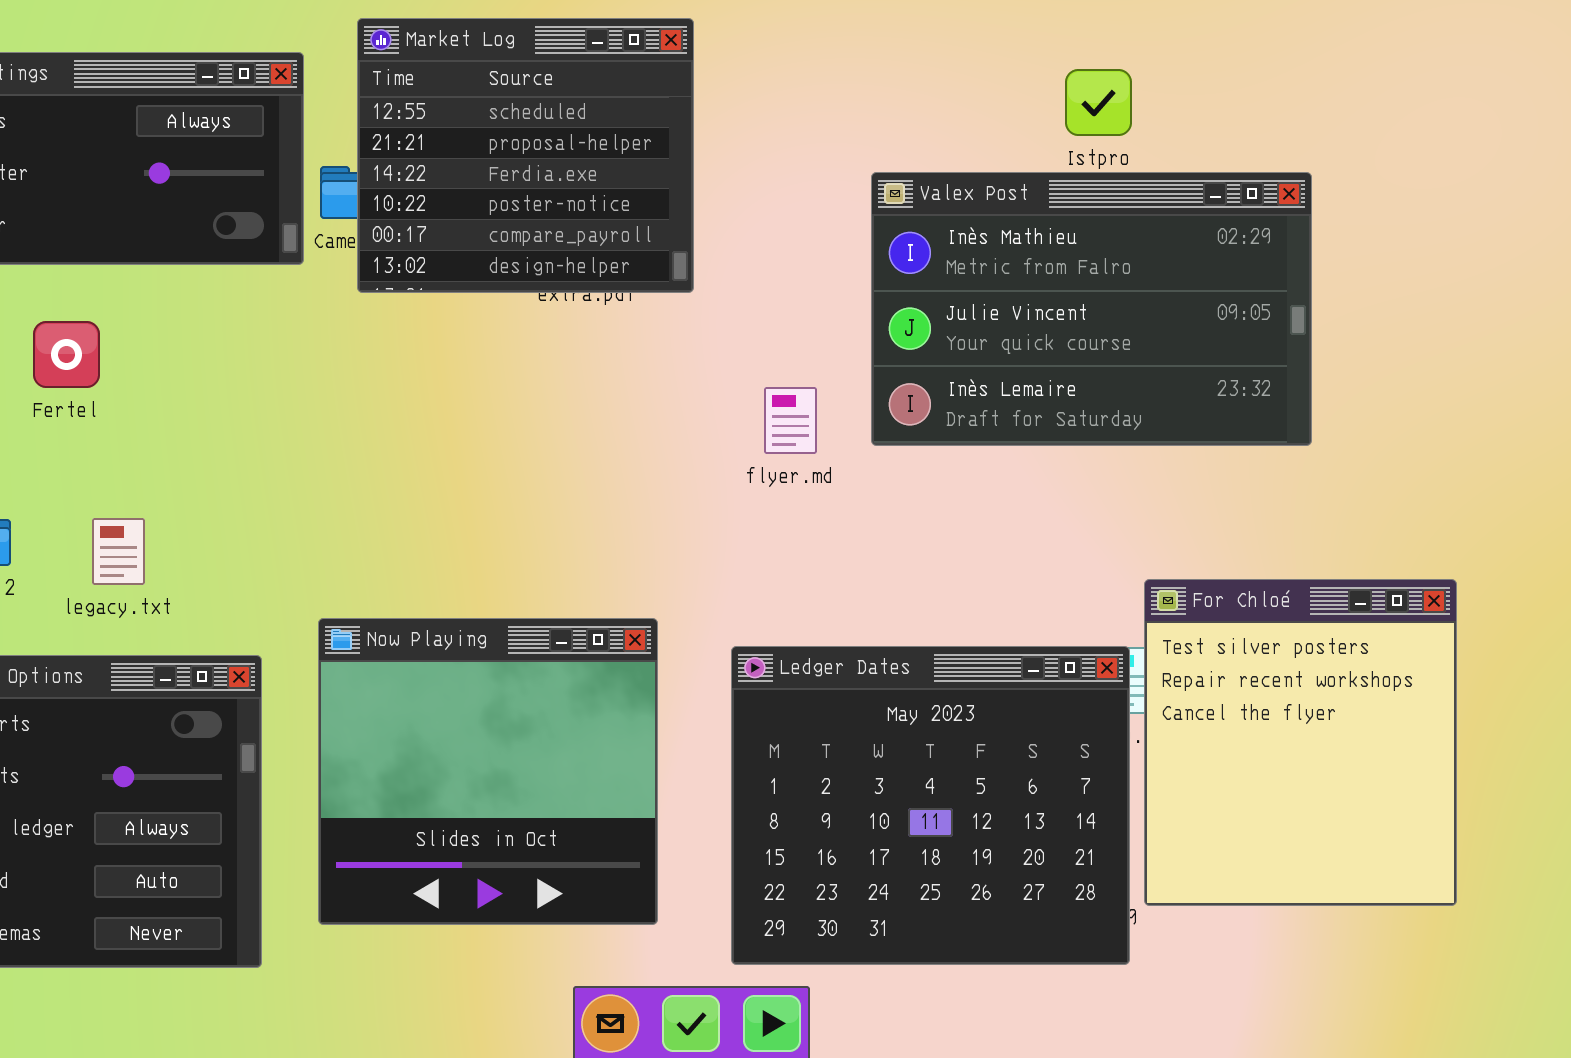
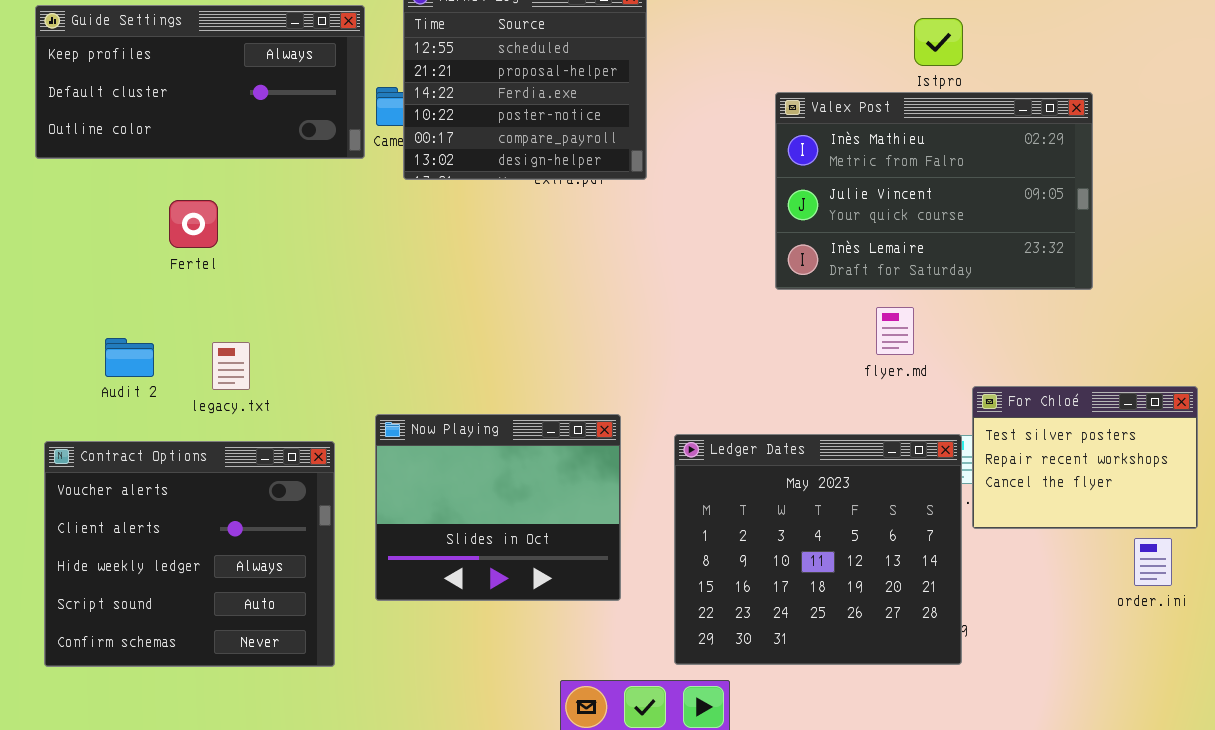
flyer.md: [764,387,817,454] -> [876,307,914,355], moved
For Chloé: [1144,579,1457,906] -> [972,386,1198,529], resized
Now Playing: [318,618,658,925] -> [375,414,621,601], resized

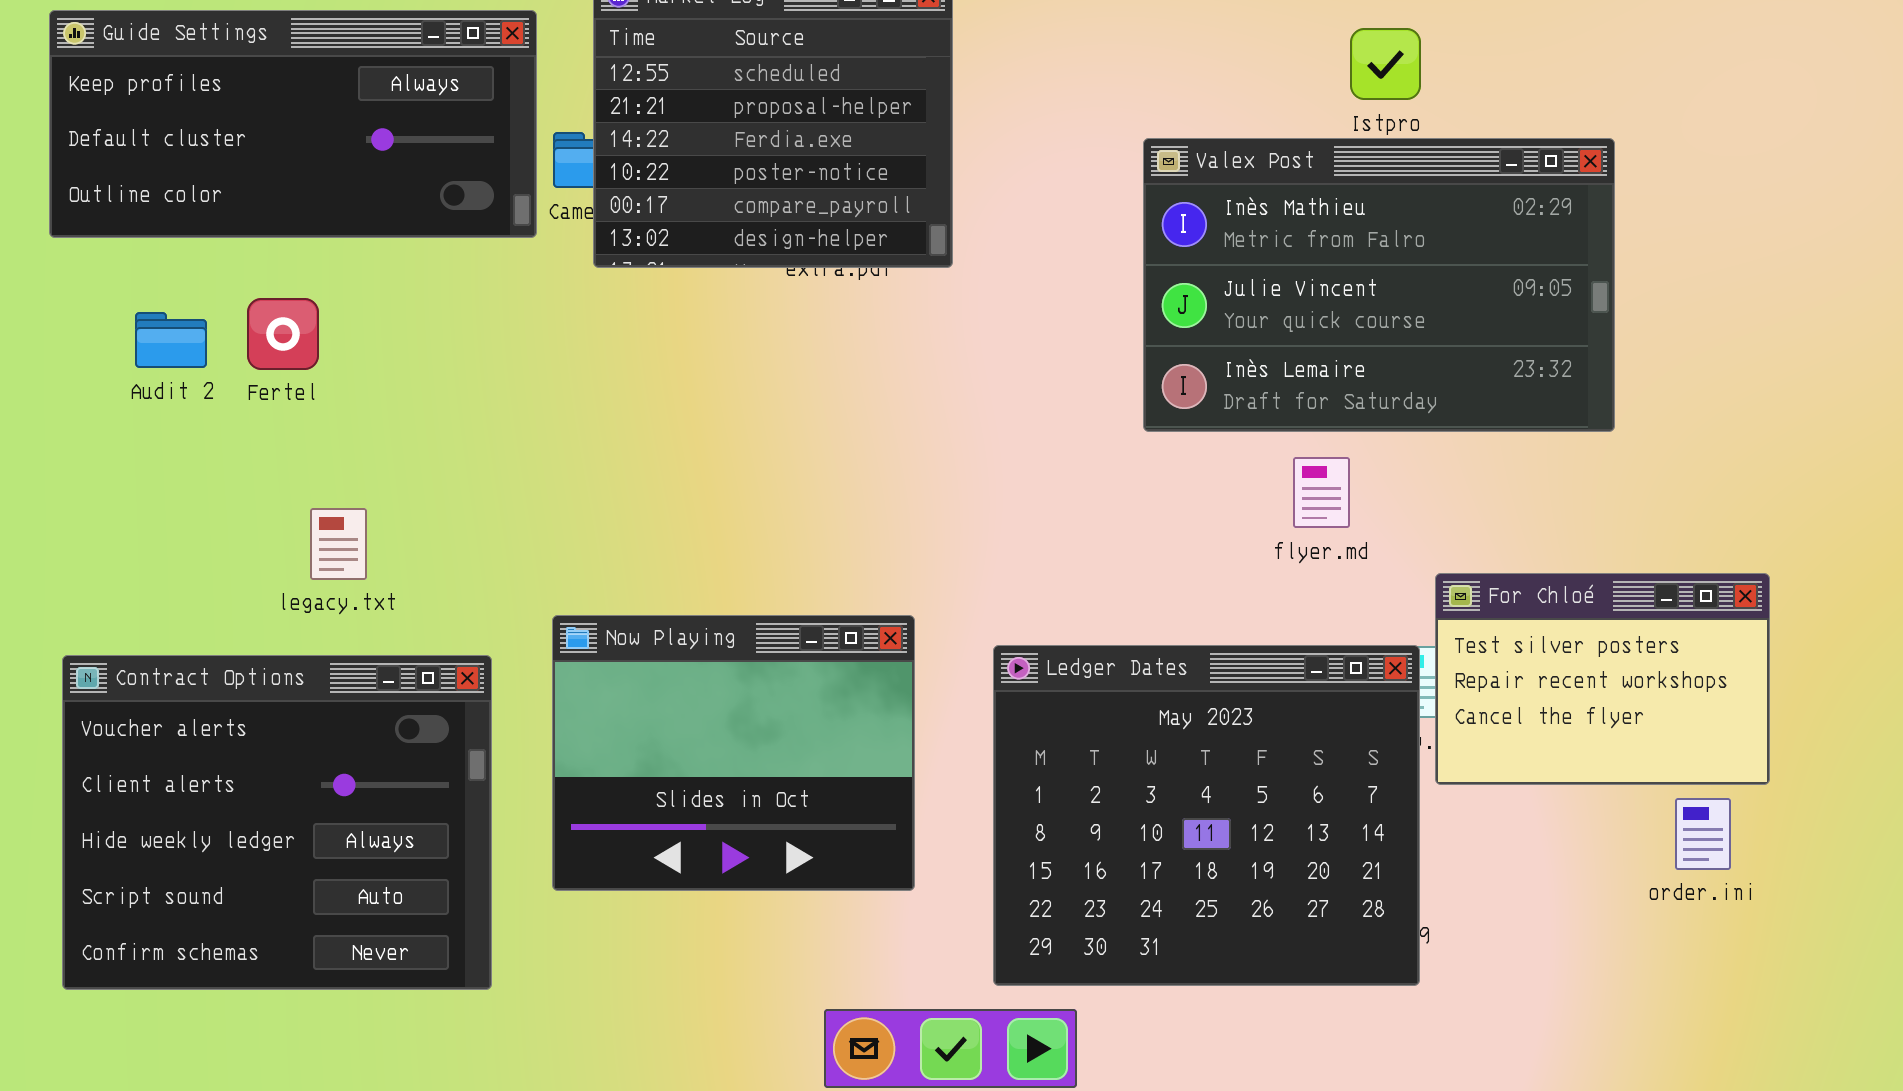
Audit 2: [105,338,154,377] -> [135,312,207,368], moved

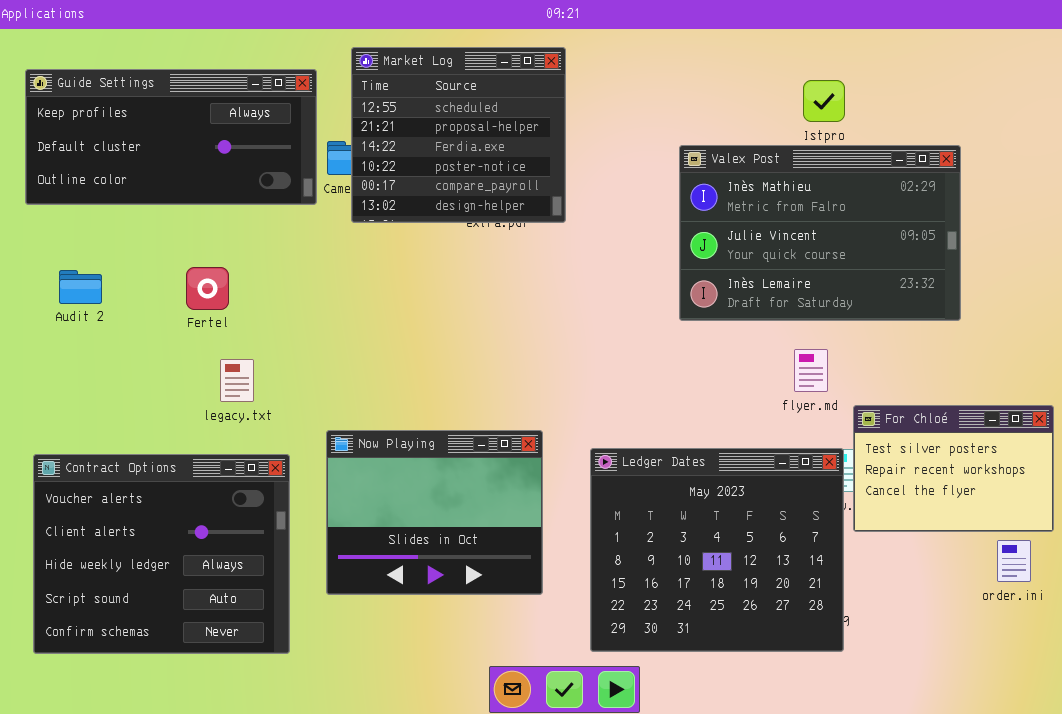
Fertel: [247,298,319,370] -> [186,267,229,310], moved
Audit 2: [135,312,207,368] -> [59,270,102,304], moved
flyer.md: [1293,457,1350,528] -> [794,349,828,392], moved
legacy.txt: [310,508,367,580] -> [220,359,254,402], moved

